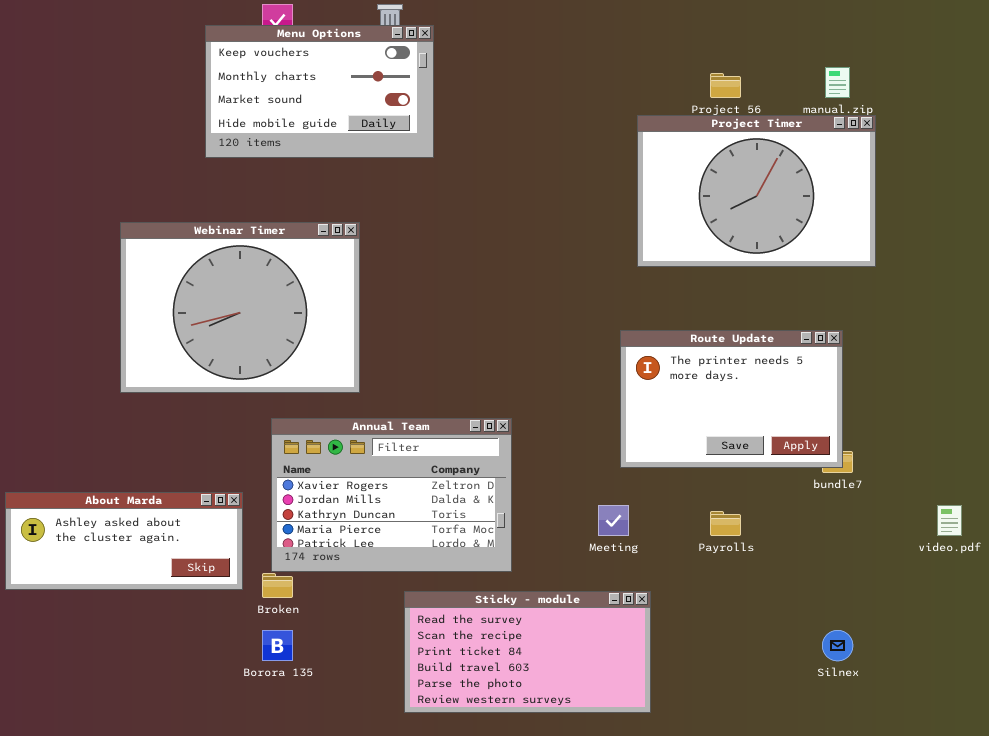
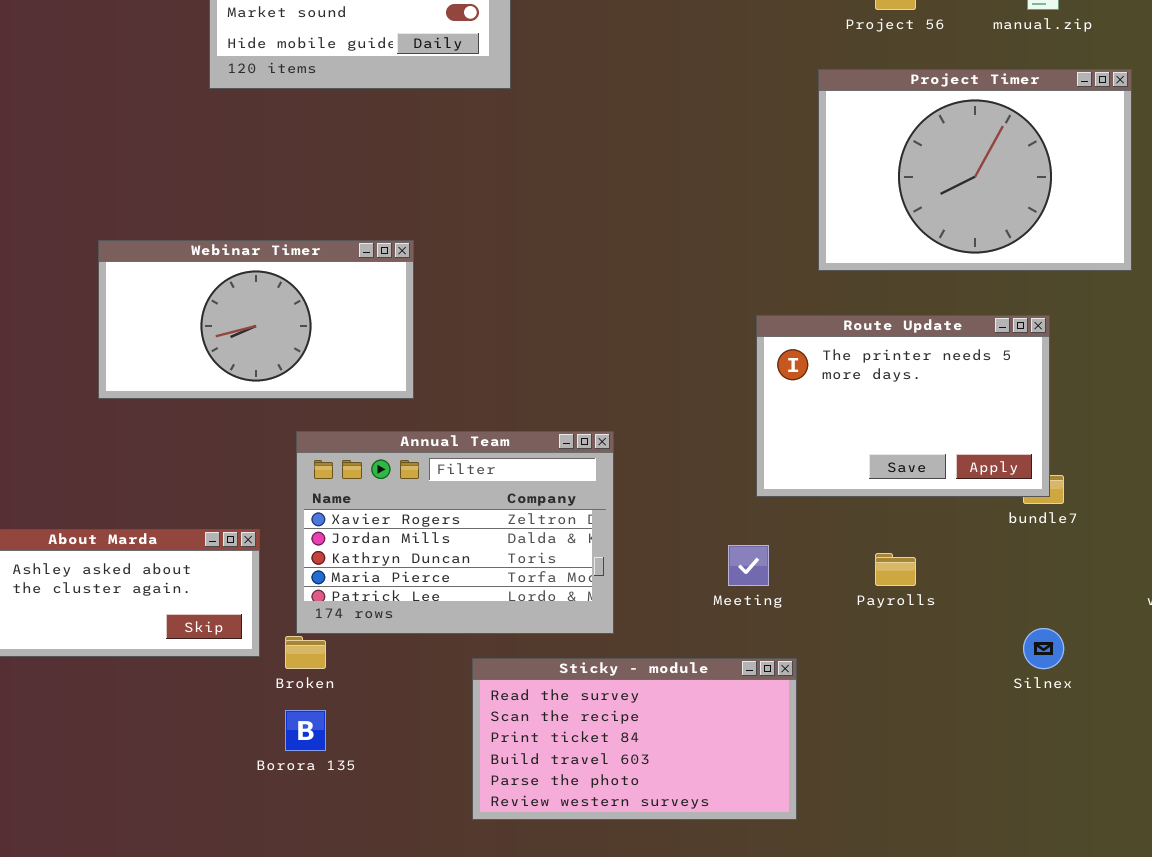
Project Timer: [637,115,876,267] -> [818,69,1132,271], moved
Webinar Timer: [120,222,360,393] -> [98,240,414,399], resized
Silnex: [822,630,853,661] -> [1023,628,1064,669], moved

